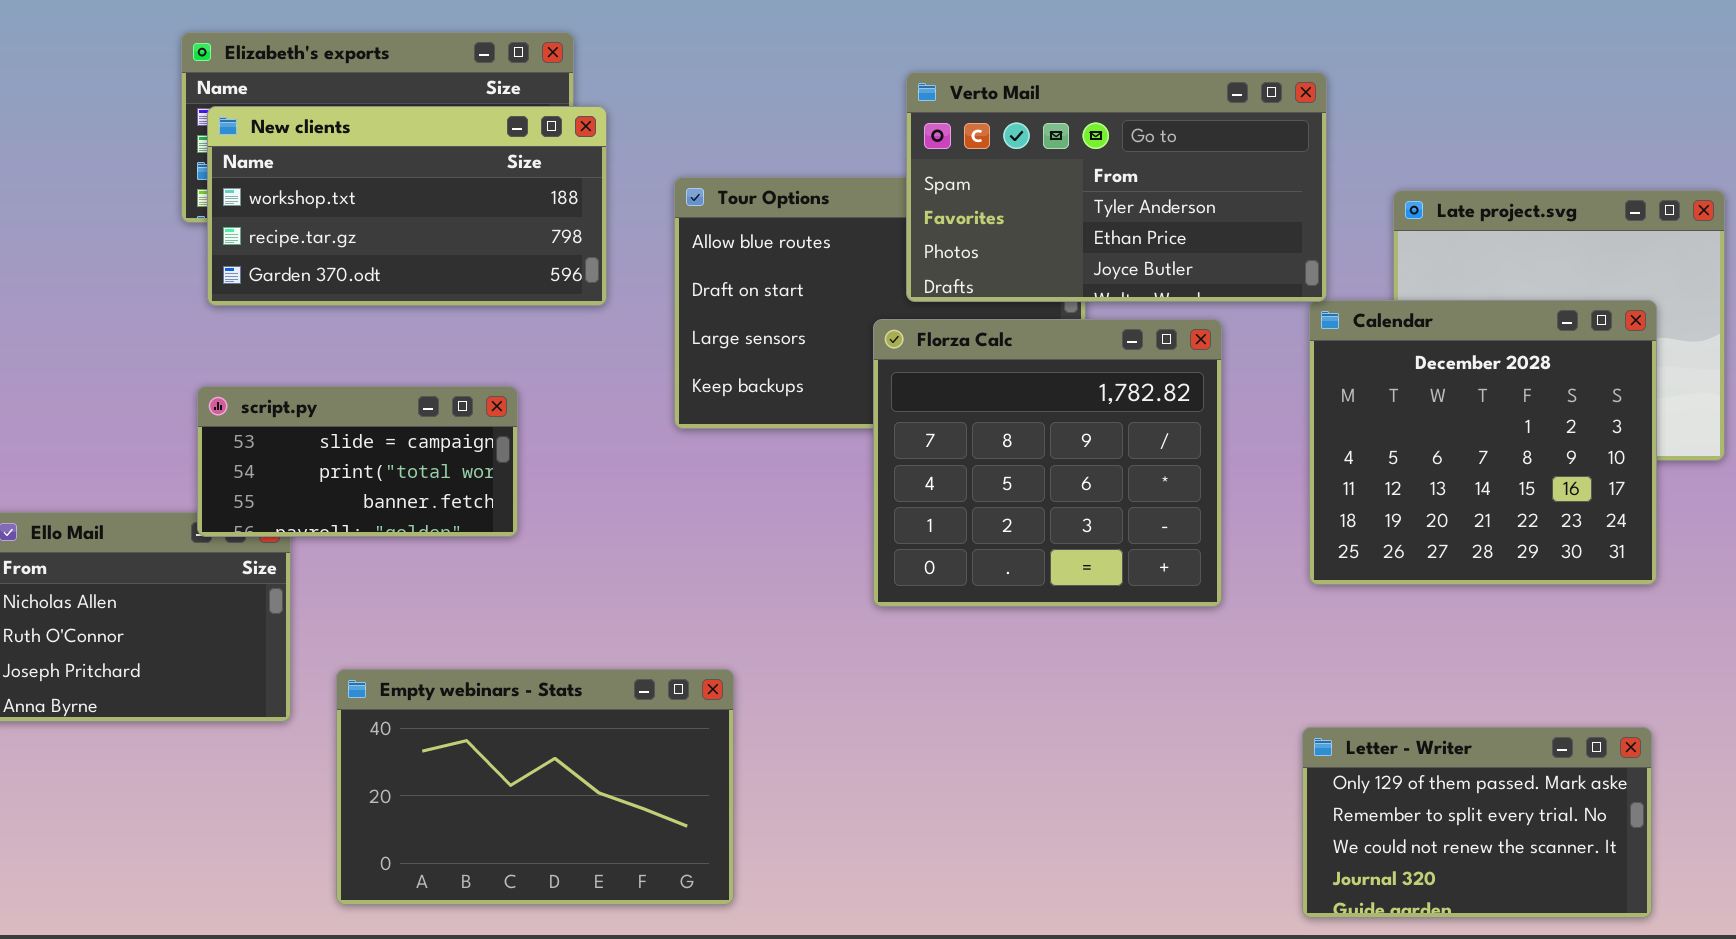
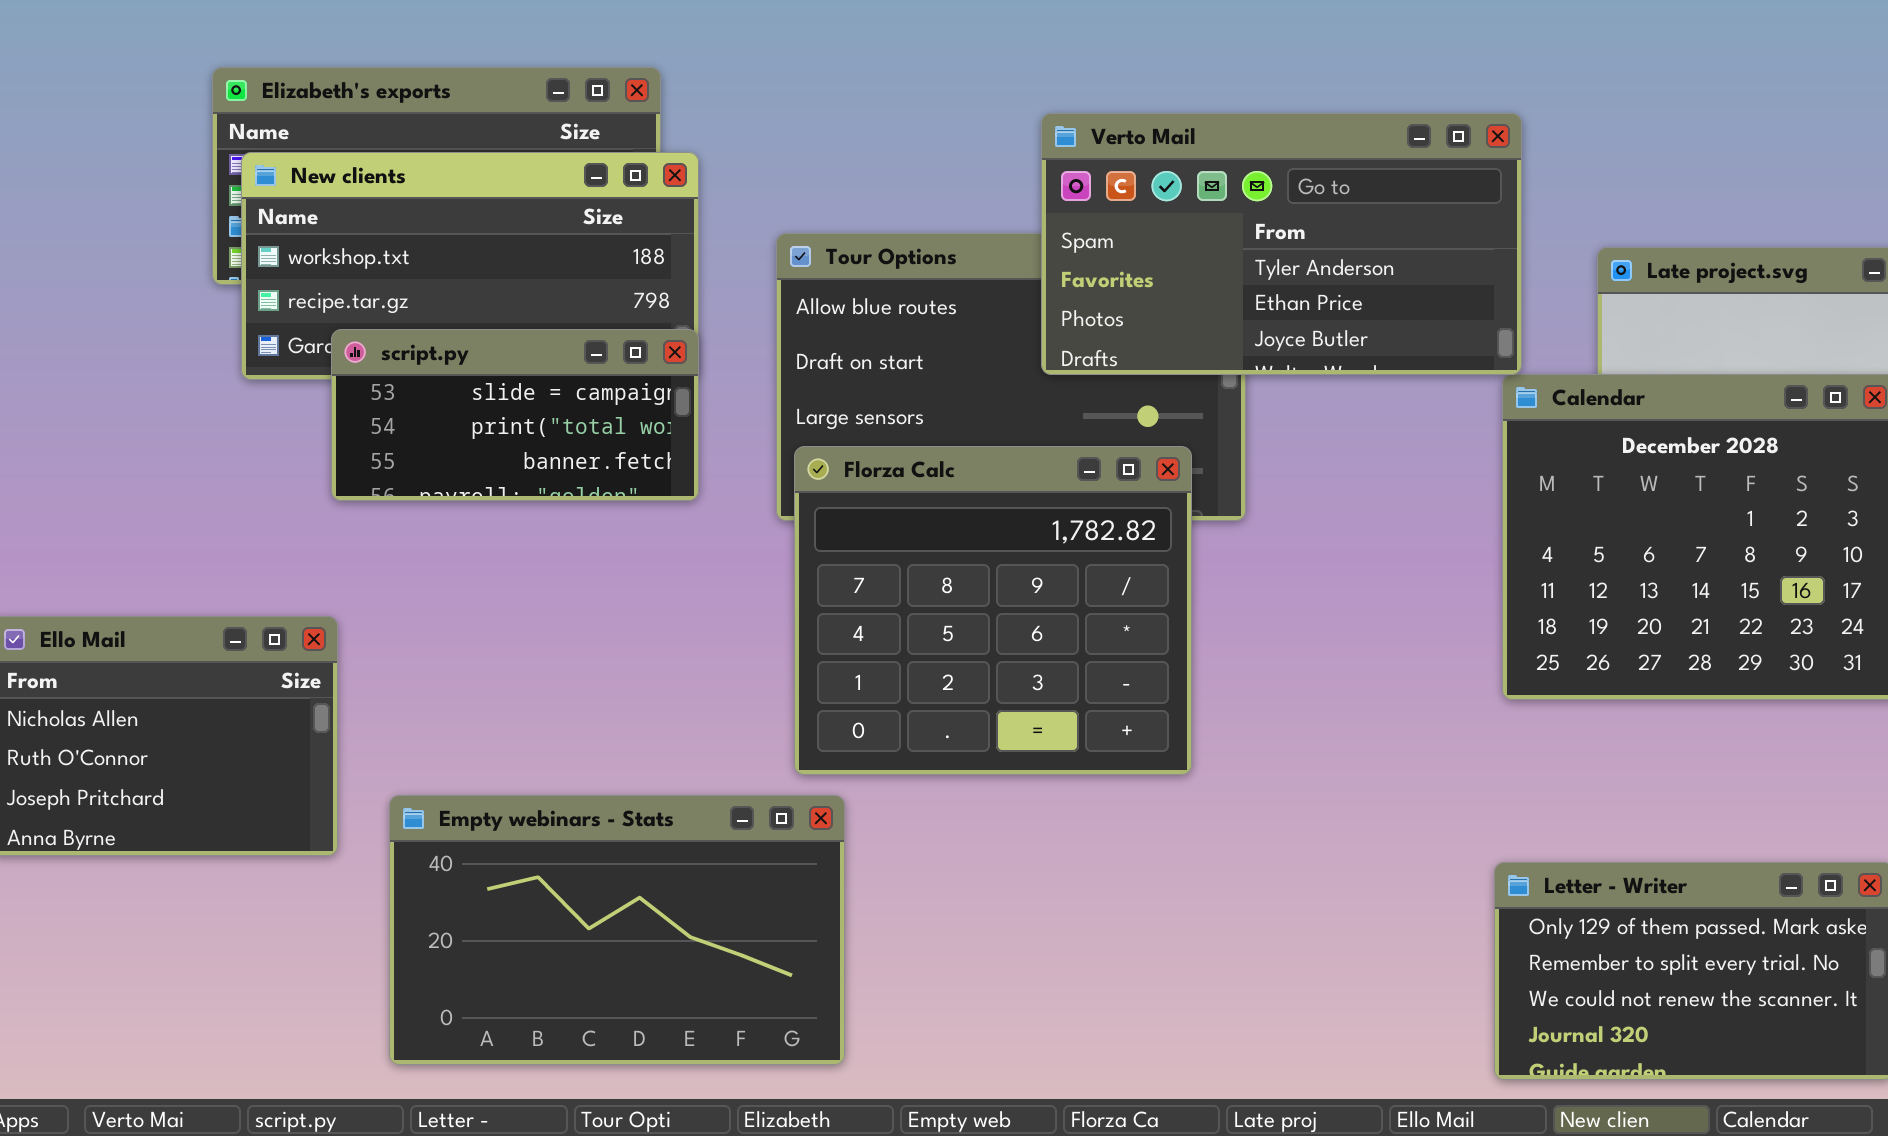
Florza Calc: [873,319,1222,607] -> [794,446,1192,775], moved
script.py: [197,386,518,537] -> [331,329,699,501], moved

